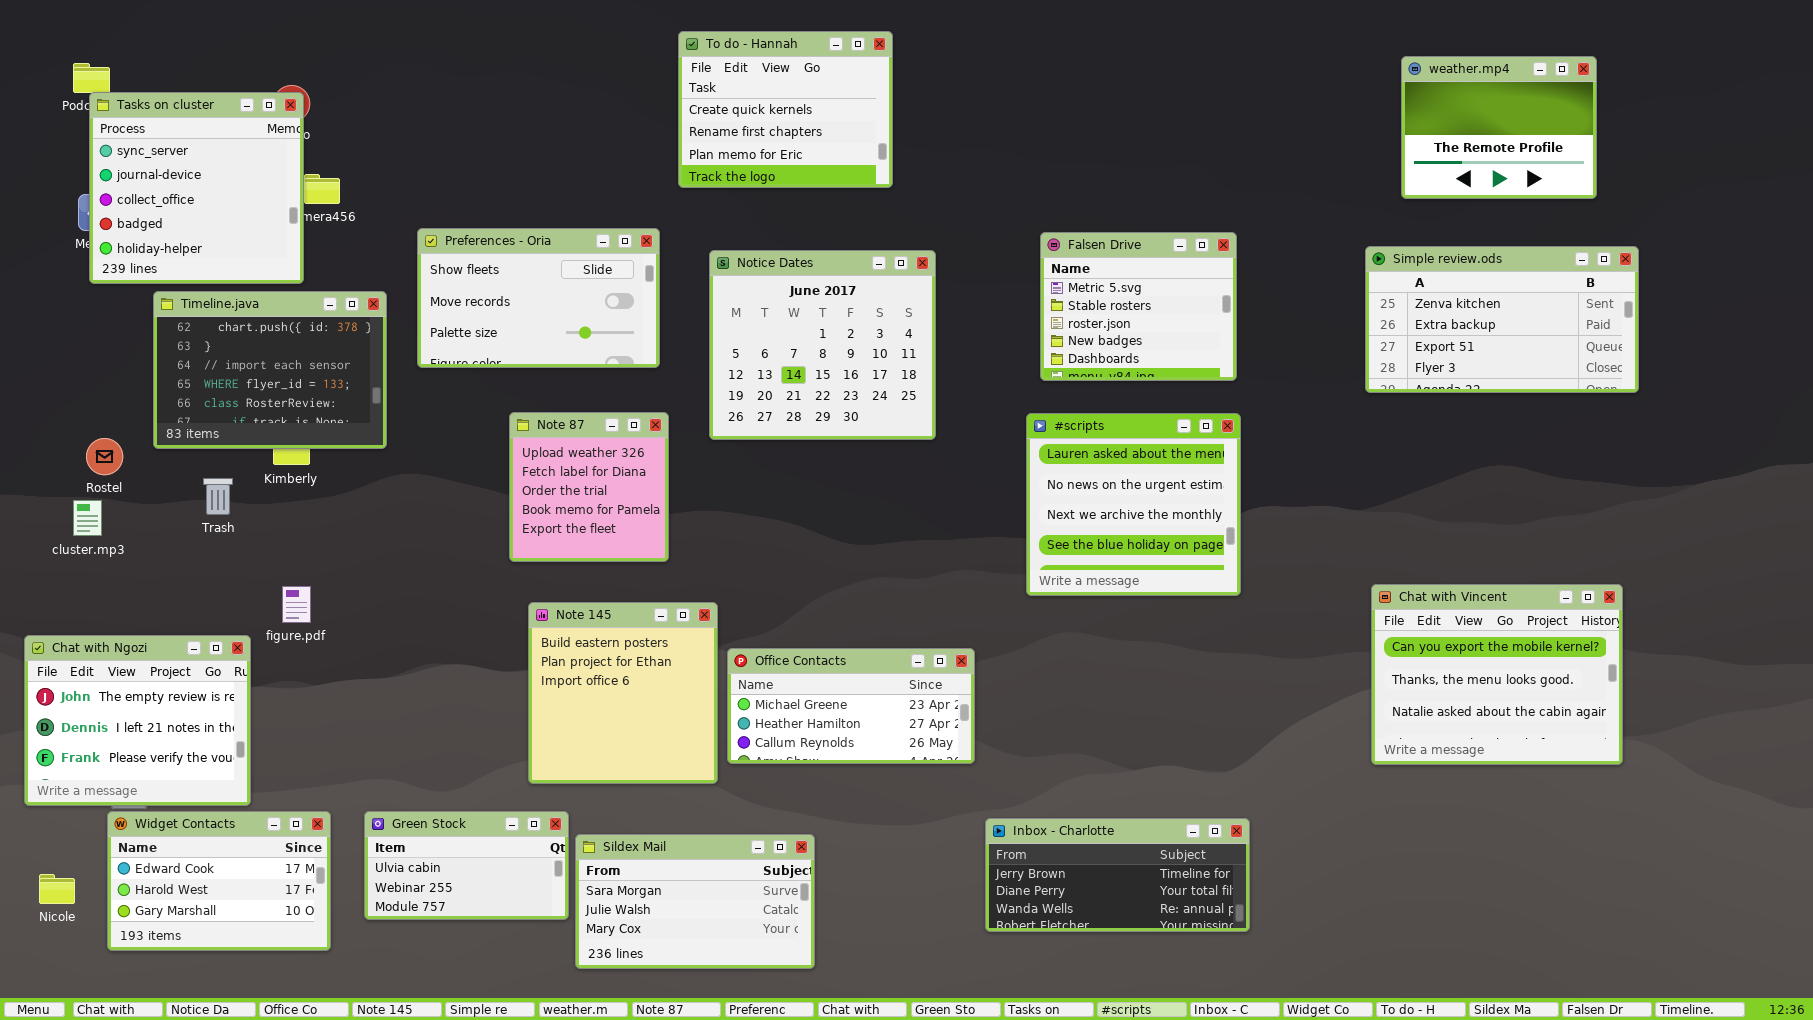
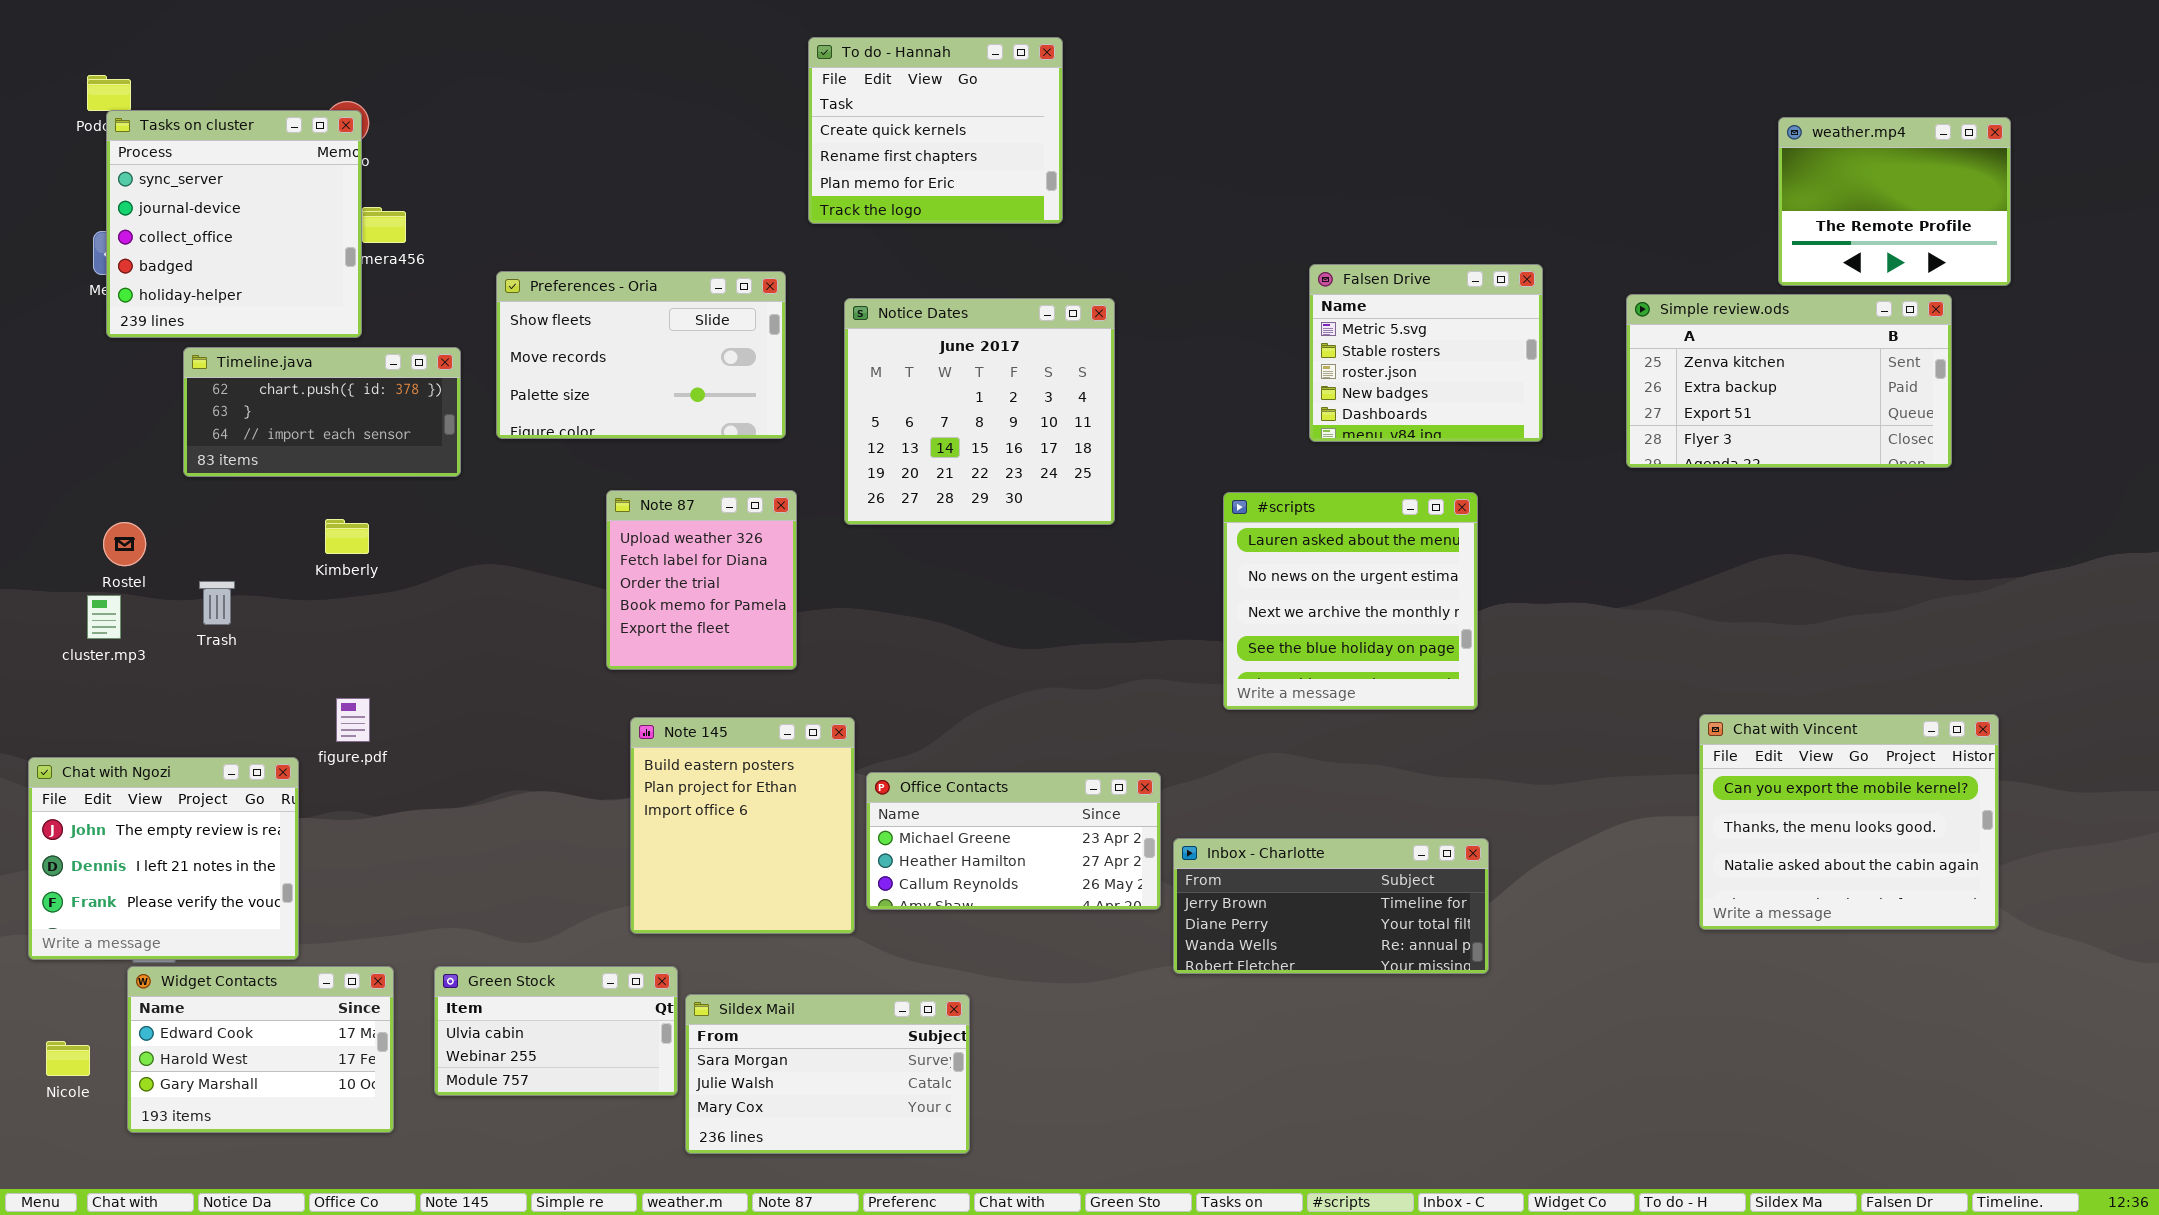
weather.mp4: [1401,56,1597,199] -> [1778,117,2011,286], moved
Falsen Drive: [1040,232,1237,381] -> [1309,264,1543,442], moved
Timeline.java: [153,291,387,449] -> [183,347,461,477], resized
Trash: [203,478,233,515] -> [199,581,235,625], moved
Chat with Vincent: [1371,584,1623,765] -> [1699,714,1999,930], moved
Inbox - Charlotte: [985,818,1250,932] -> [1173,838,1489,974], moved

